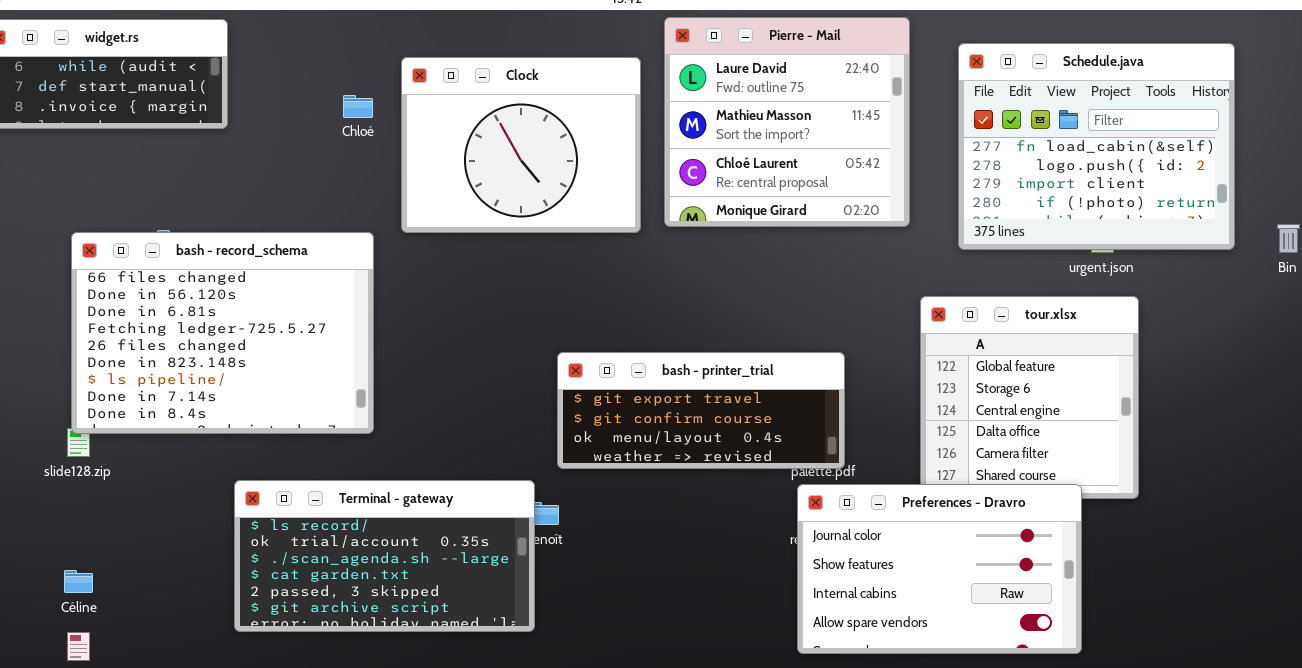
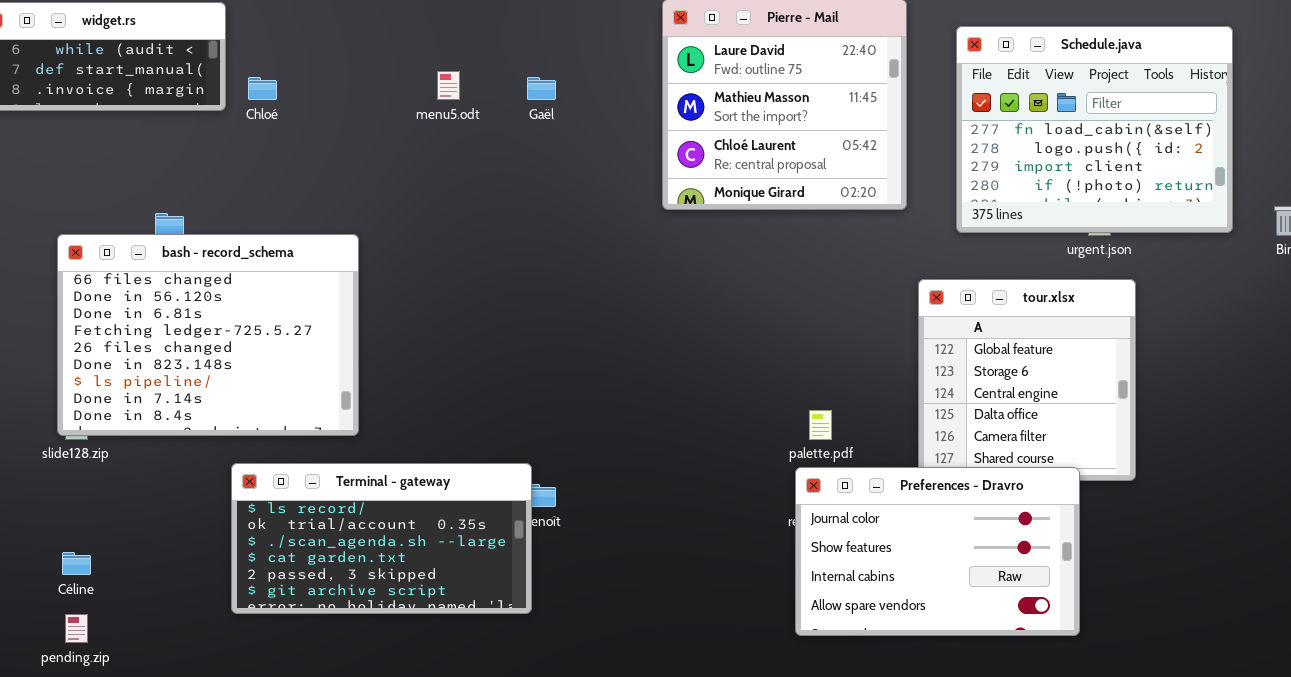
Clock: [401,57,641,233] -> none, closed
Chloé: [343,95,373,118] -> [248,77,277,100], moved
bash - record_schema: [71,232,374,434] -> [57,234,359,436], moved
bash - printer_trial: [557,352,845,469] -> none, closed

